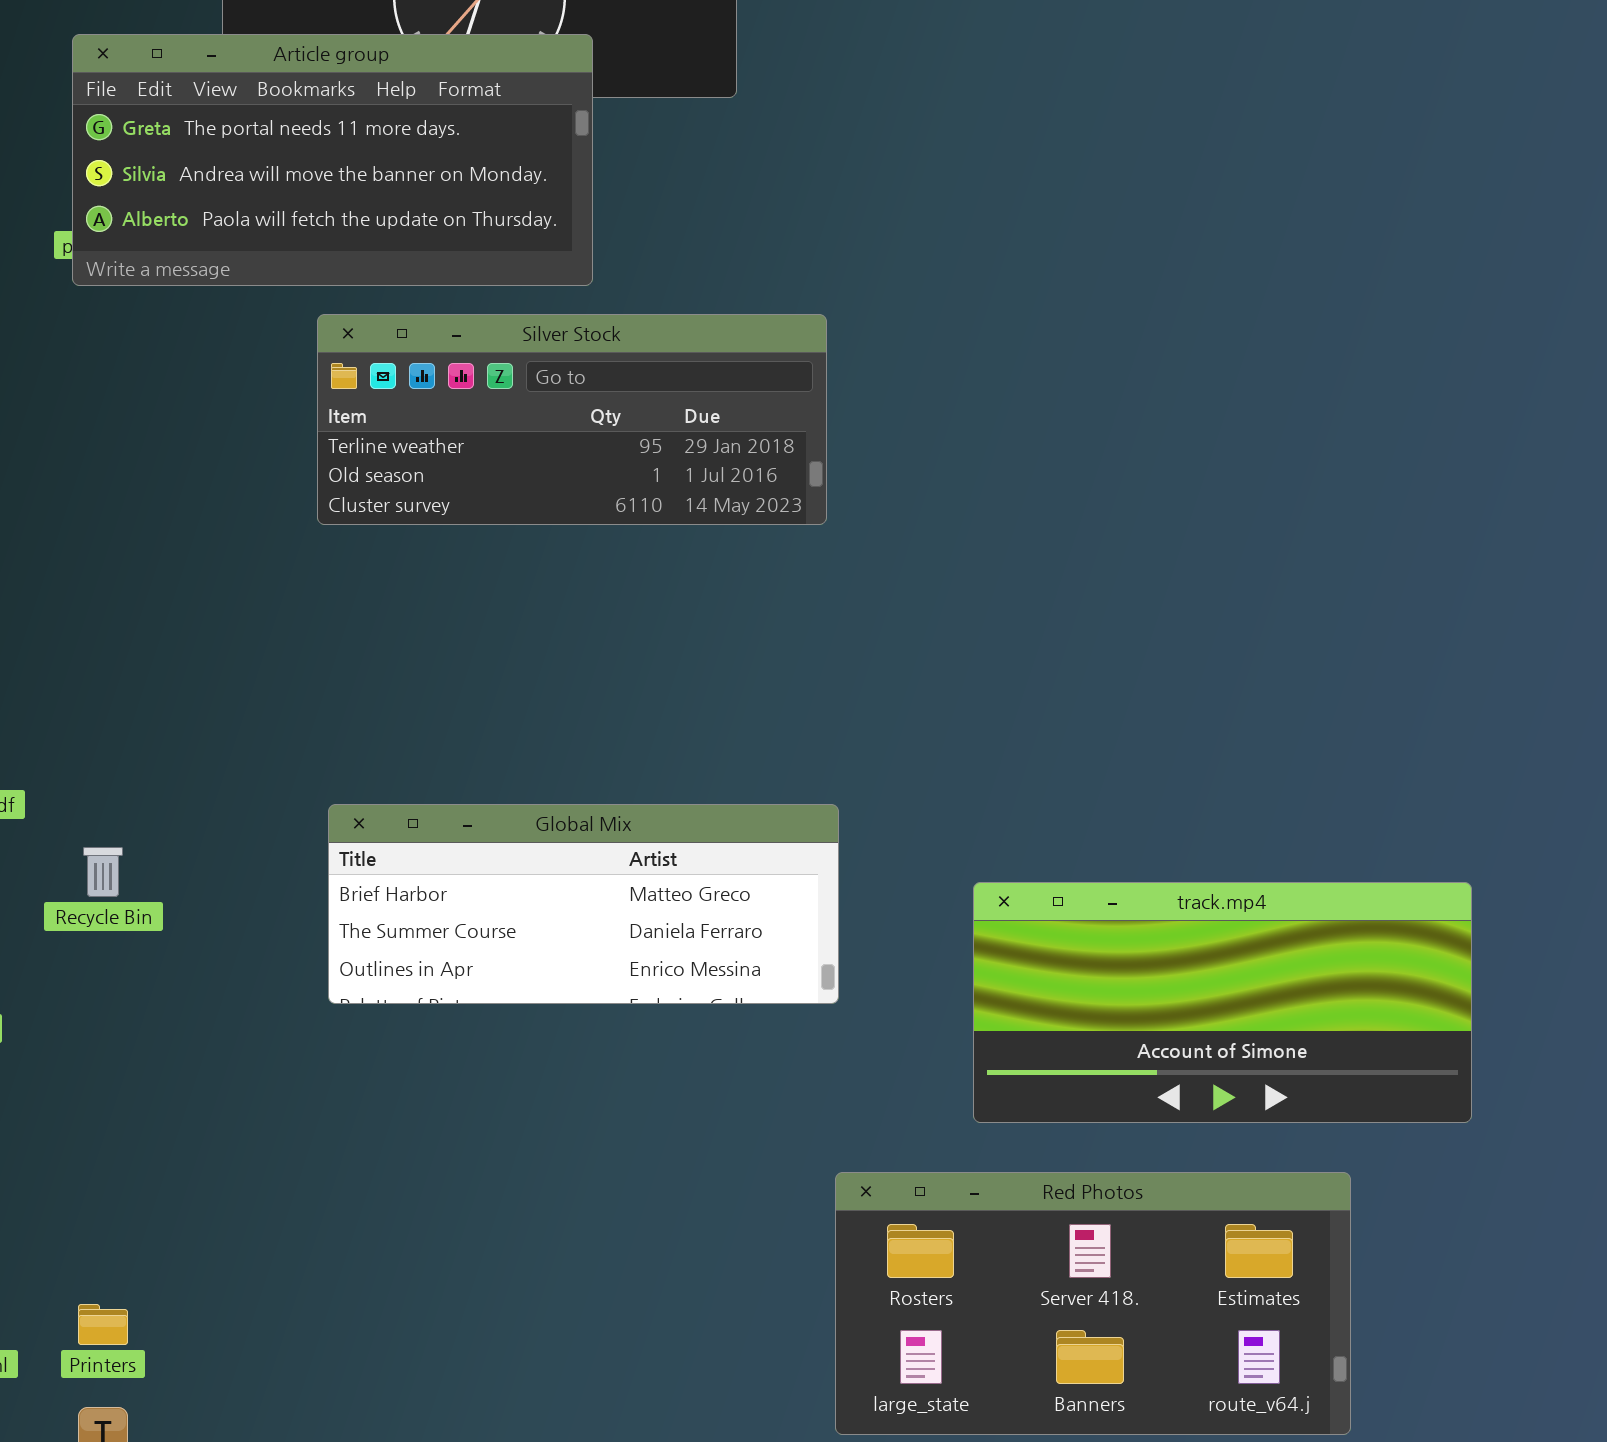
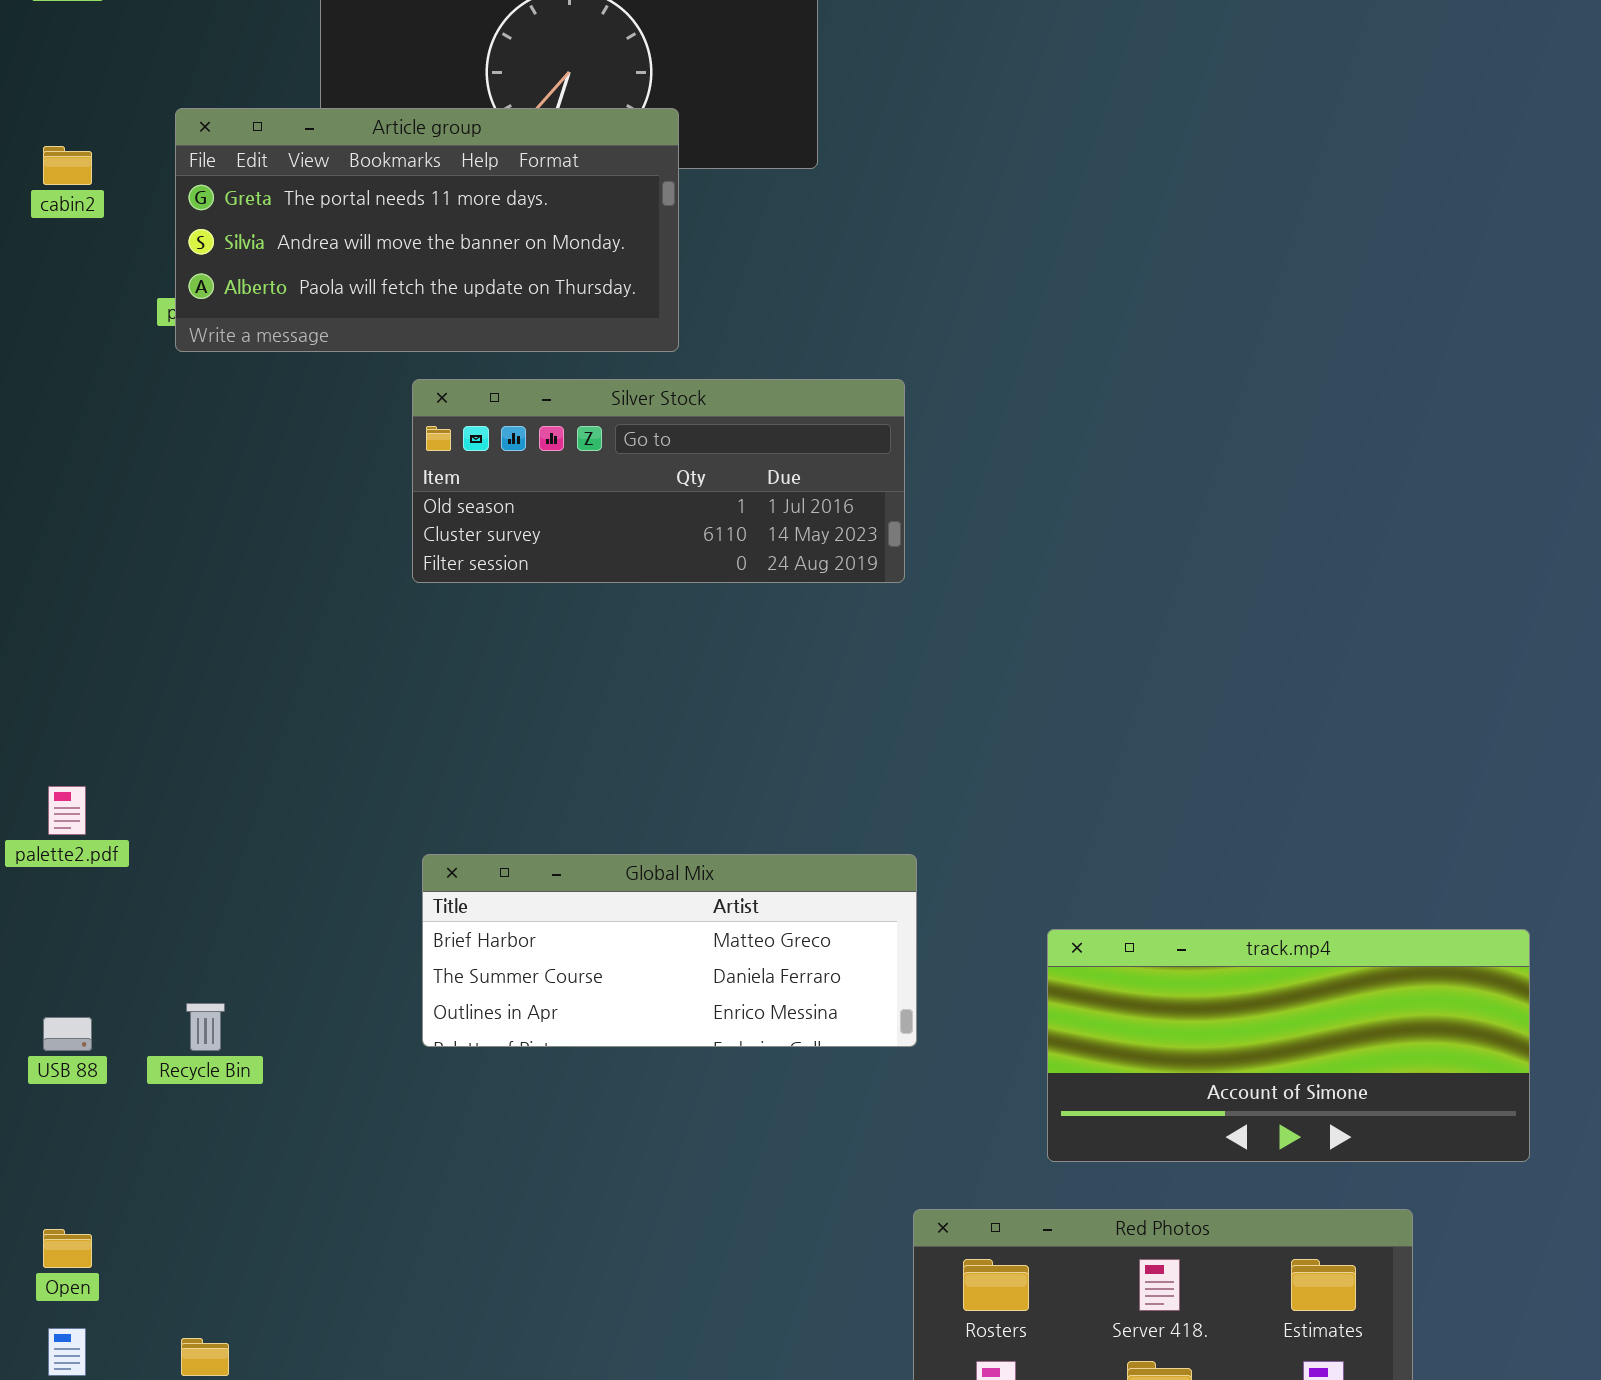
Silver Stock: [317,314,827,525] -> [412,379,905,583], scrolled down 1 row
Recycle Bin: [83,847,123,897] -> [186,1003,225,1051], moved

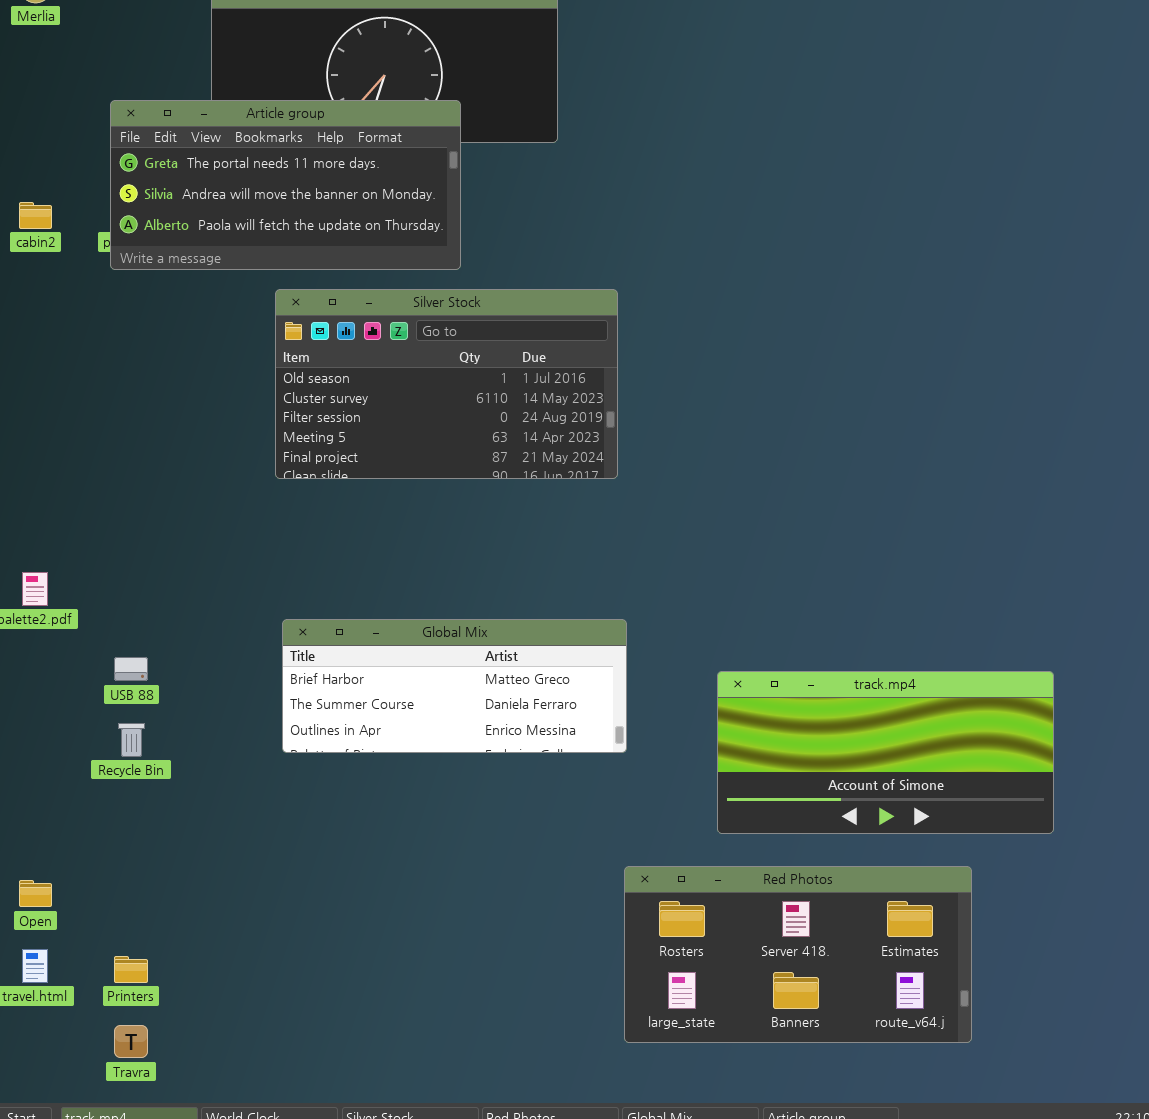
cabin2: [43,146,92,185] -> [19,202,52,229], moved
Silver Stock: [412,379,905,583] -> [275,289,618,479], resized
USB 88: [43,1017,92,1051] -> [114,657,148,681], moved

